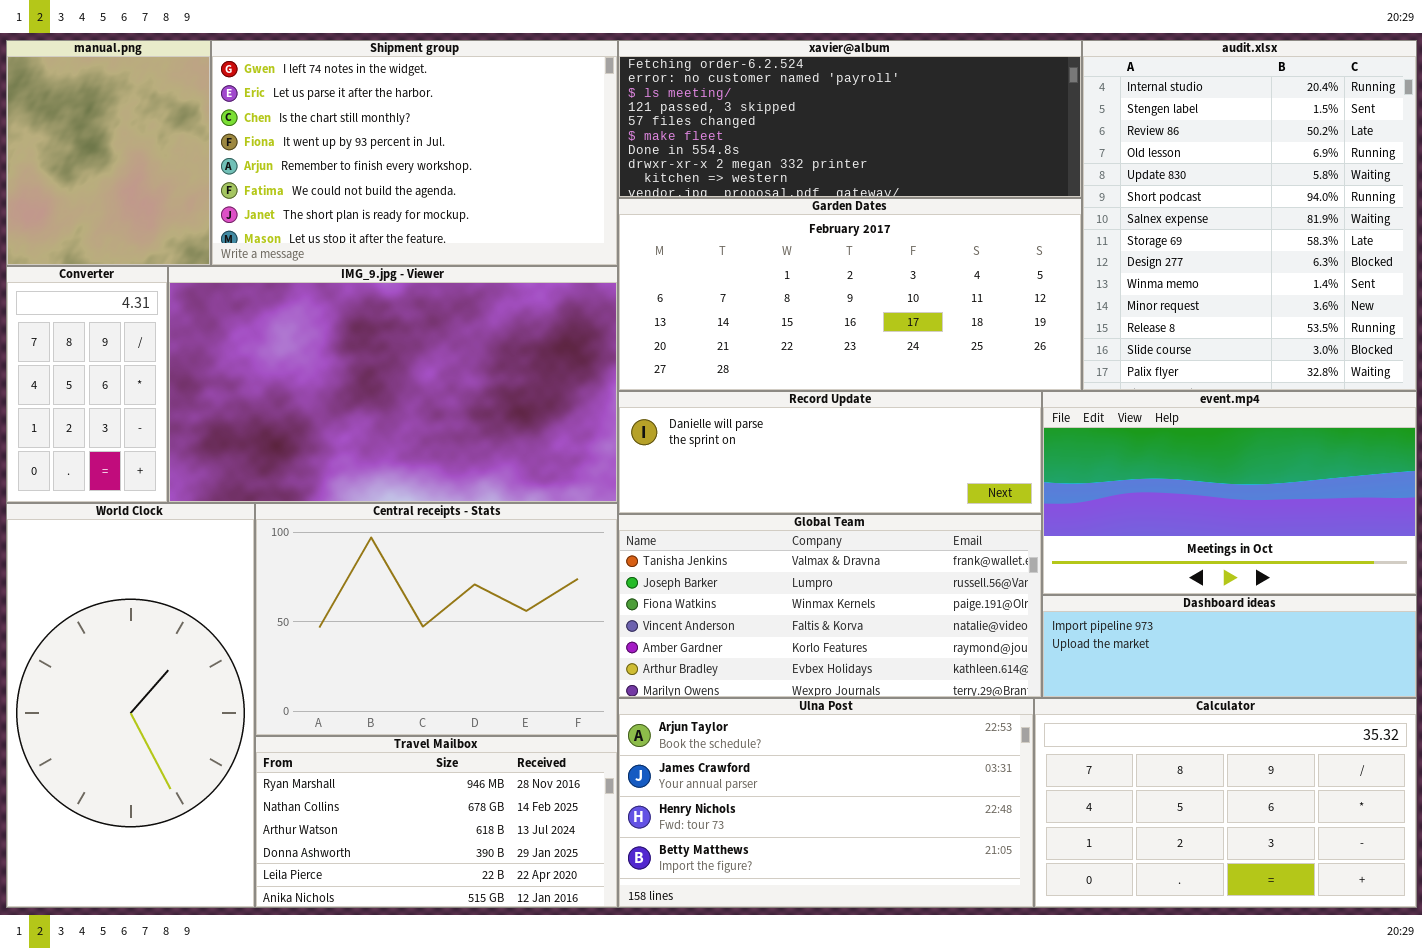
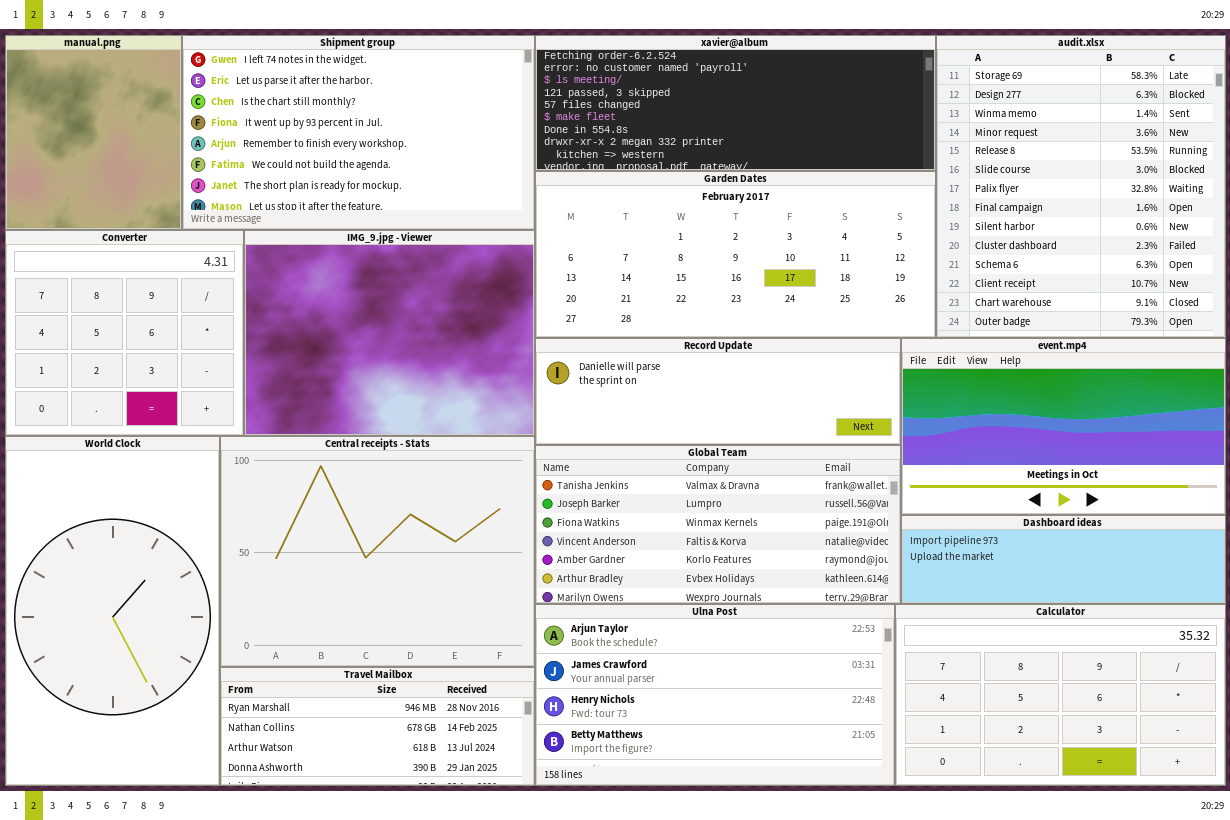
audit.xlsx: [1082,40,1417,391] -> [936,35,1226,338], scrolled down 7 rows
Converter: [6,266,168,503] -> [5,230,244,436], resized
IMG_9.jpg - Viewer: [168,266,618,503] -> [244,230,535,436], resized
Central receipts - Stats: [255,503,618,736] -> [220,436,535,667], resized
Travel Mailbox: [255,736,618,908] -> [220,667,535,786], resized

